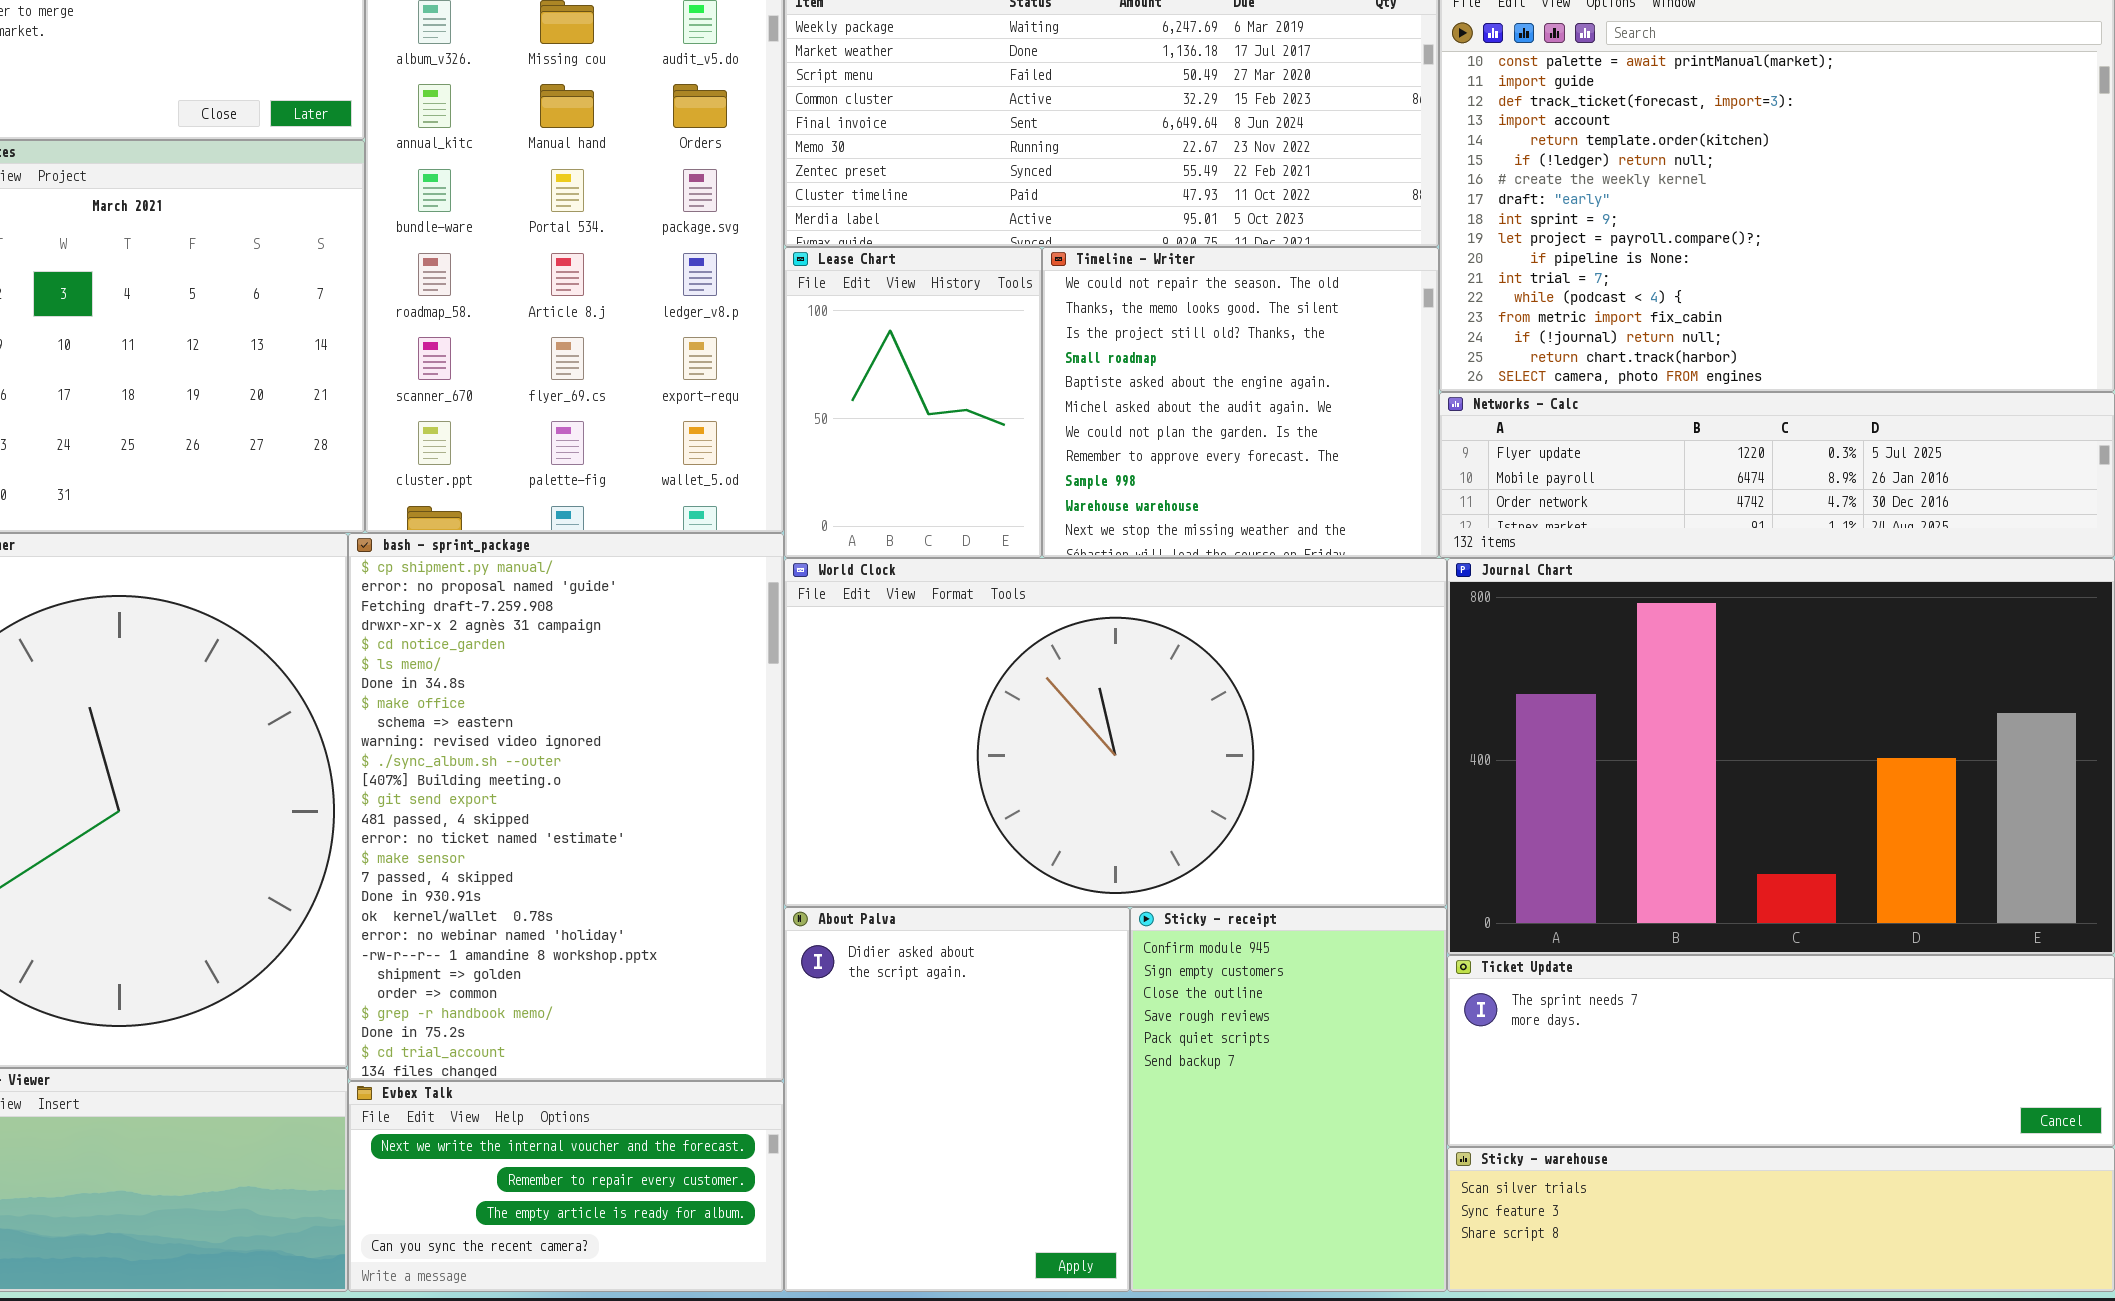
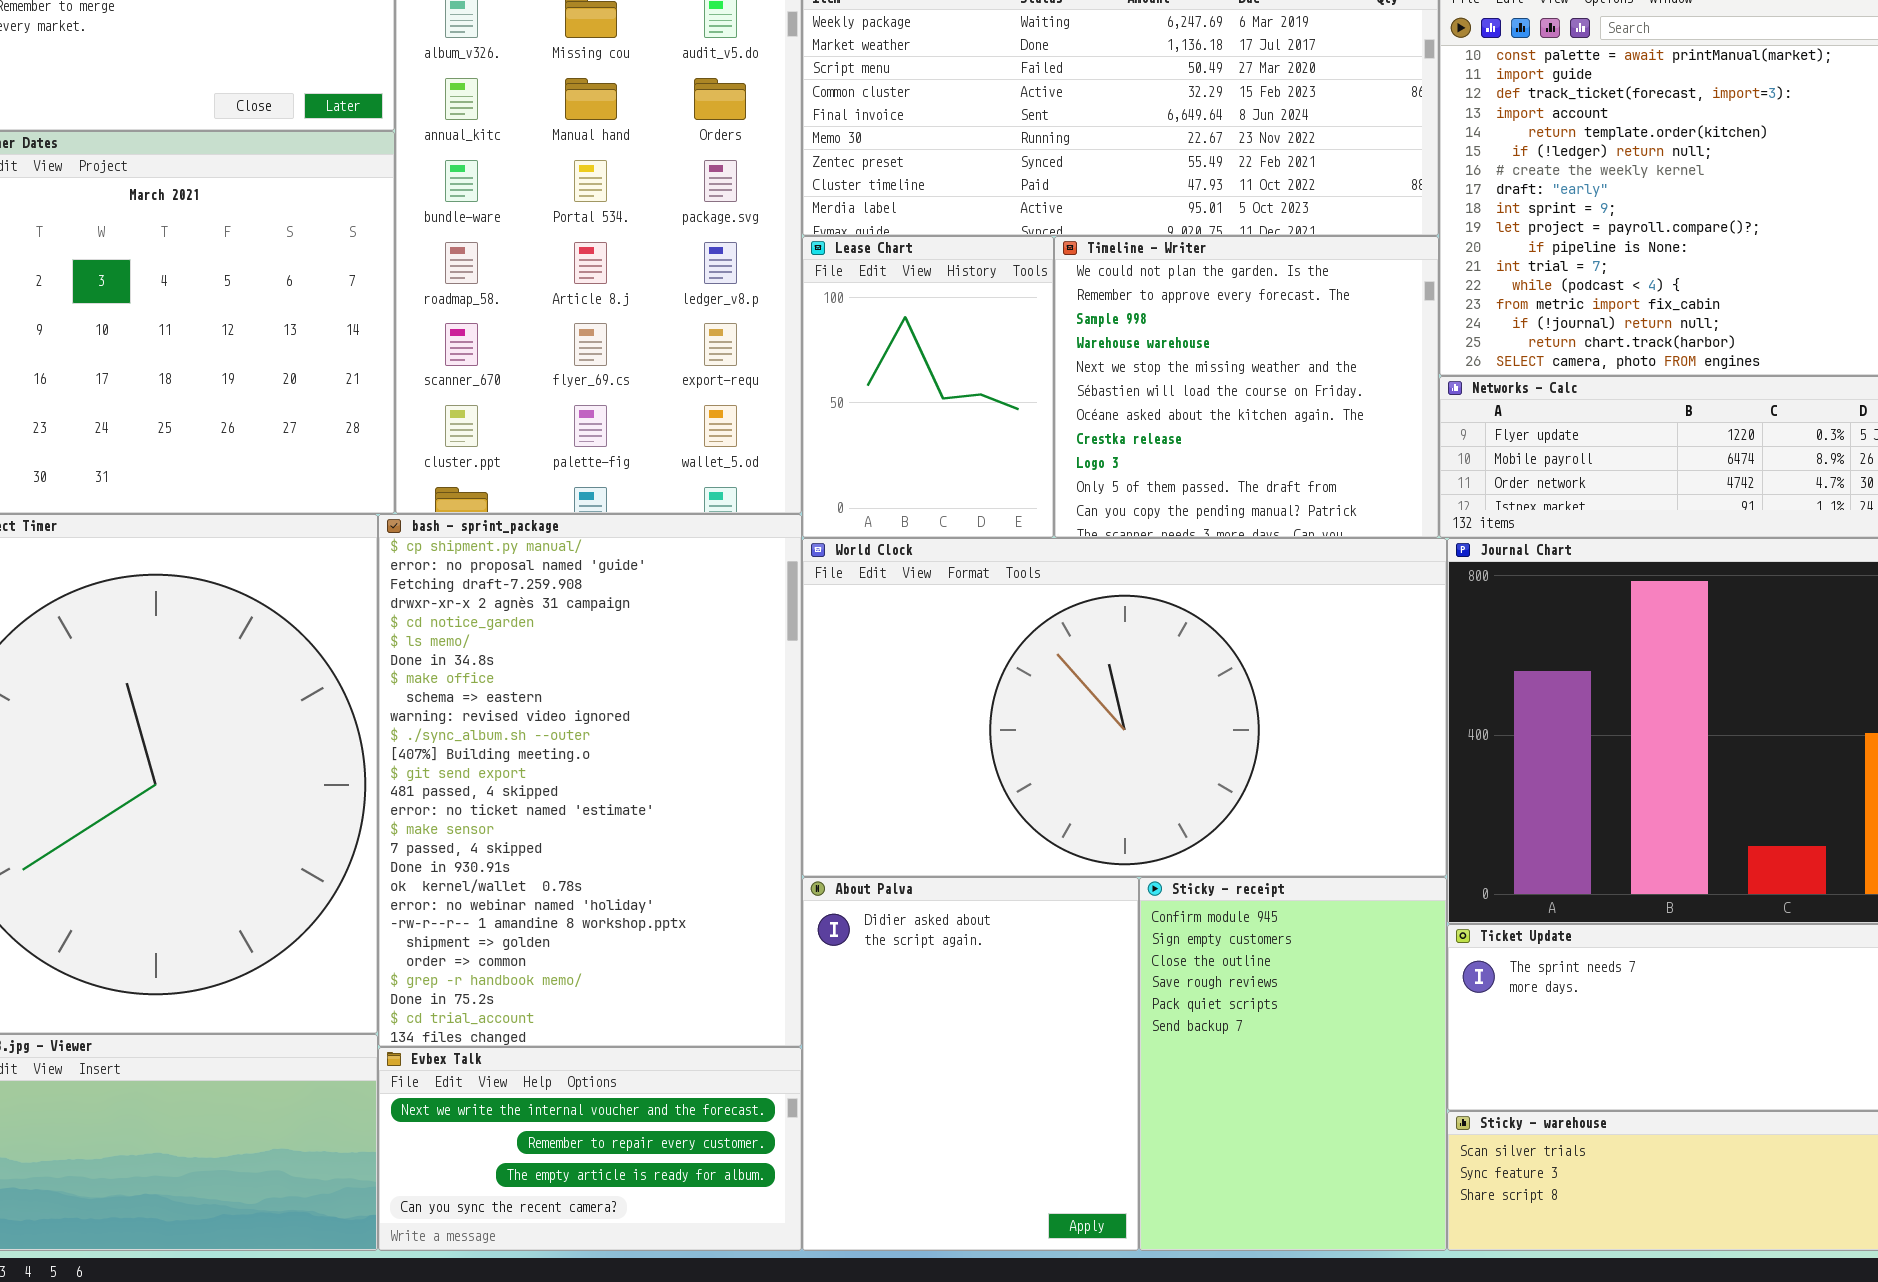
Timeline - Writer: [1042,247,1439,558] -> [1054,236,1439,538], scrolled down 6 rows

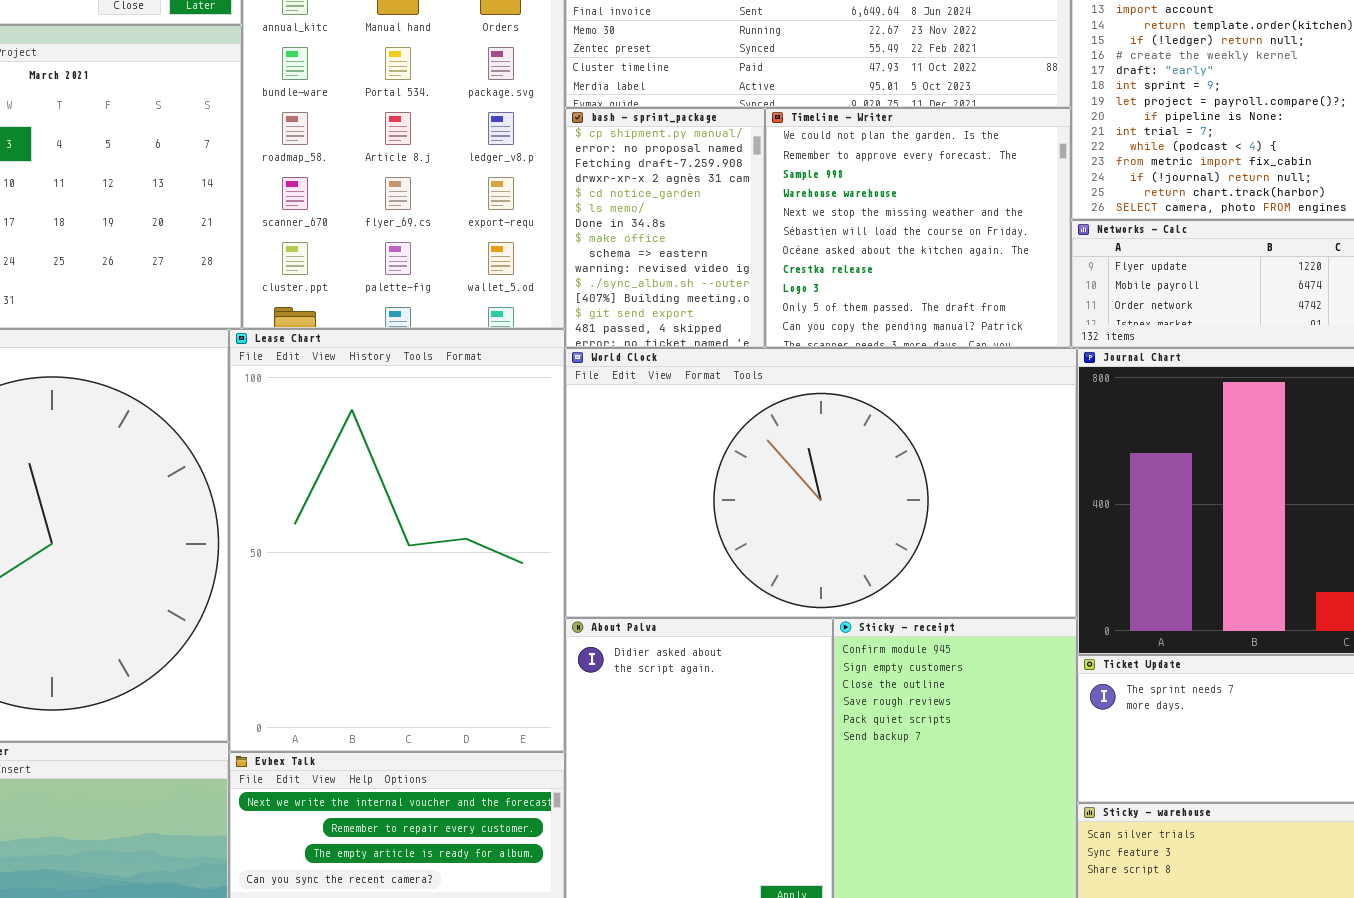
Lease Chart: [802,236,1054,538] -> [229,329,565,752], moved, resized
bash - sprint_package: [378,514,802,1047] -> [565,108,765,348], moved, resized

